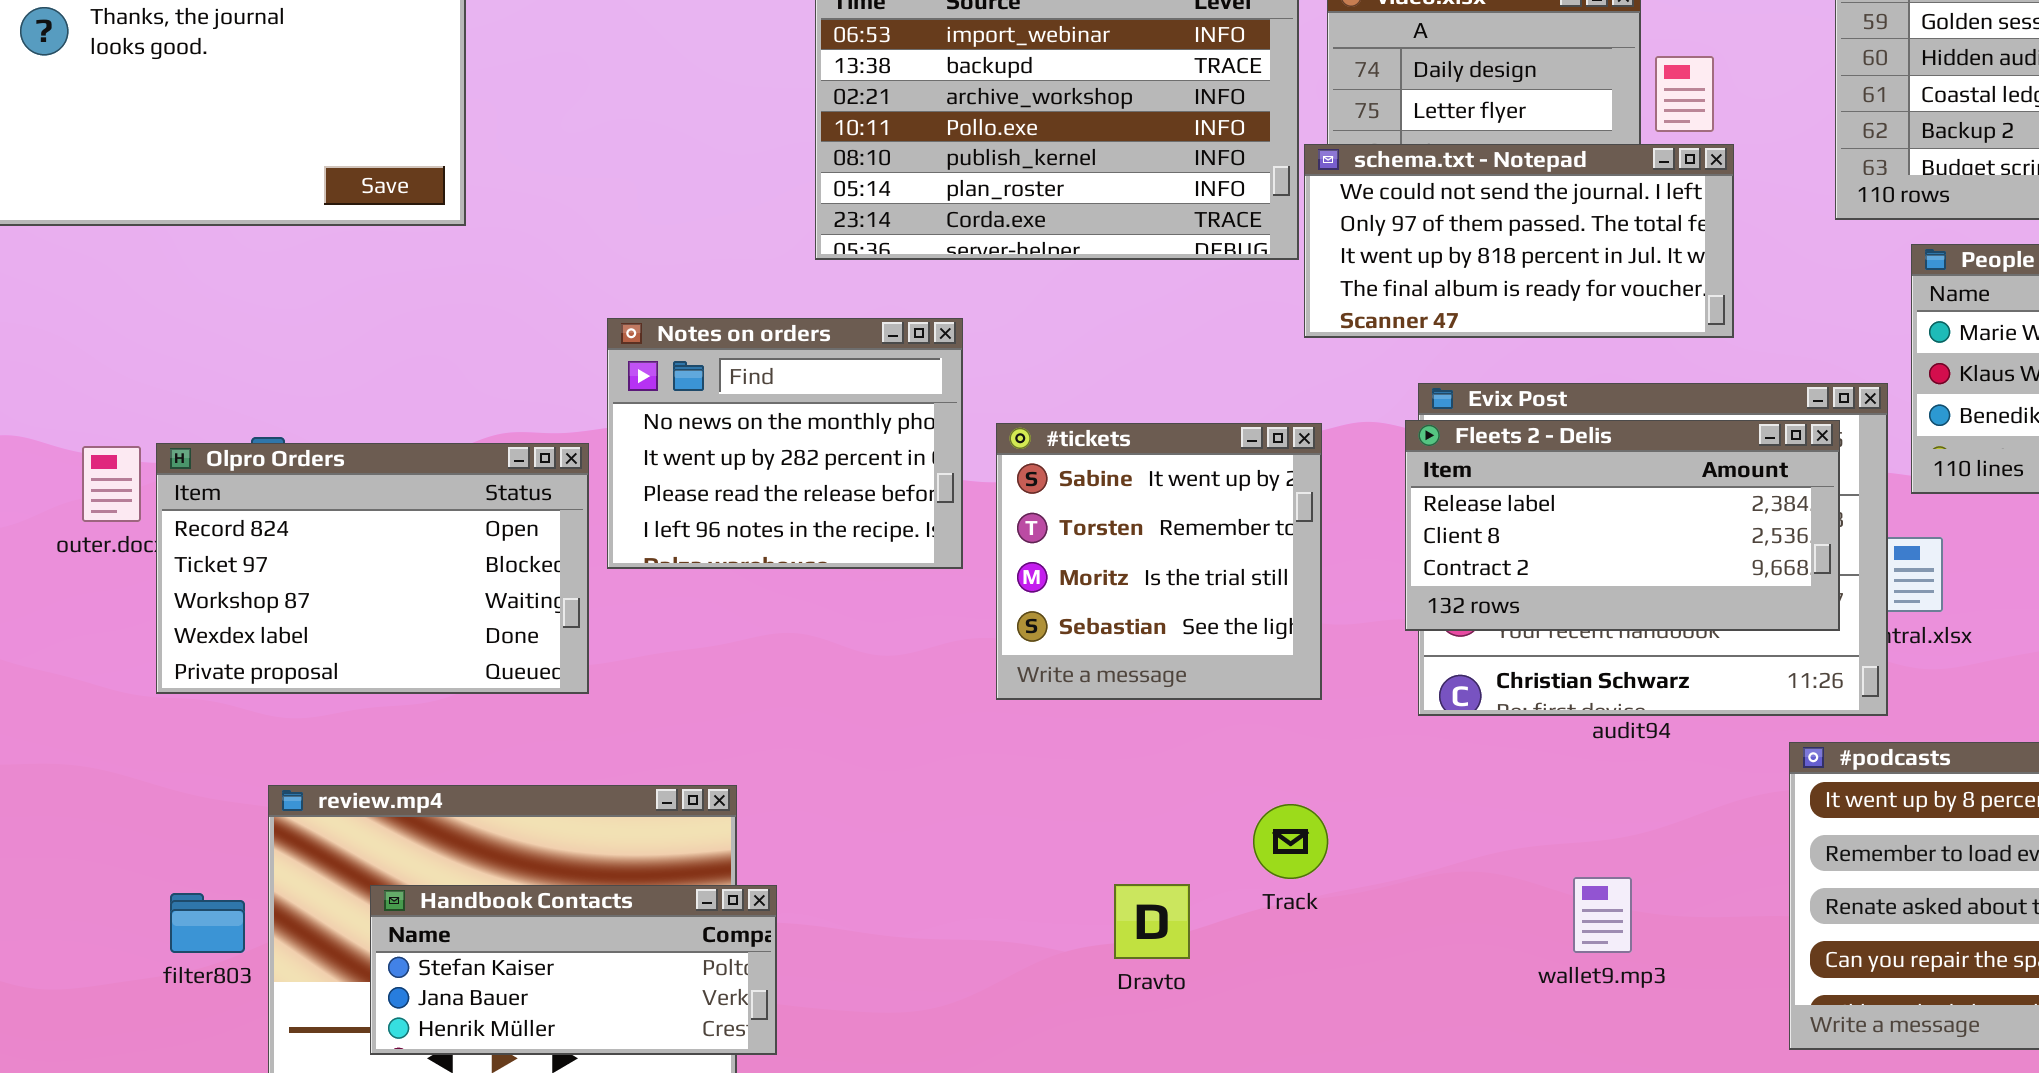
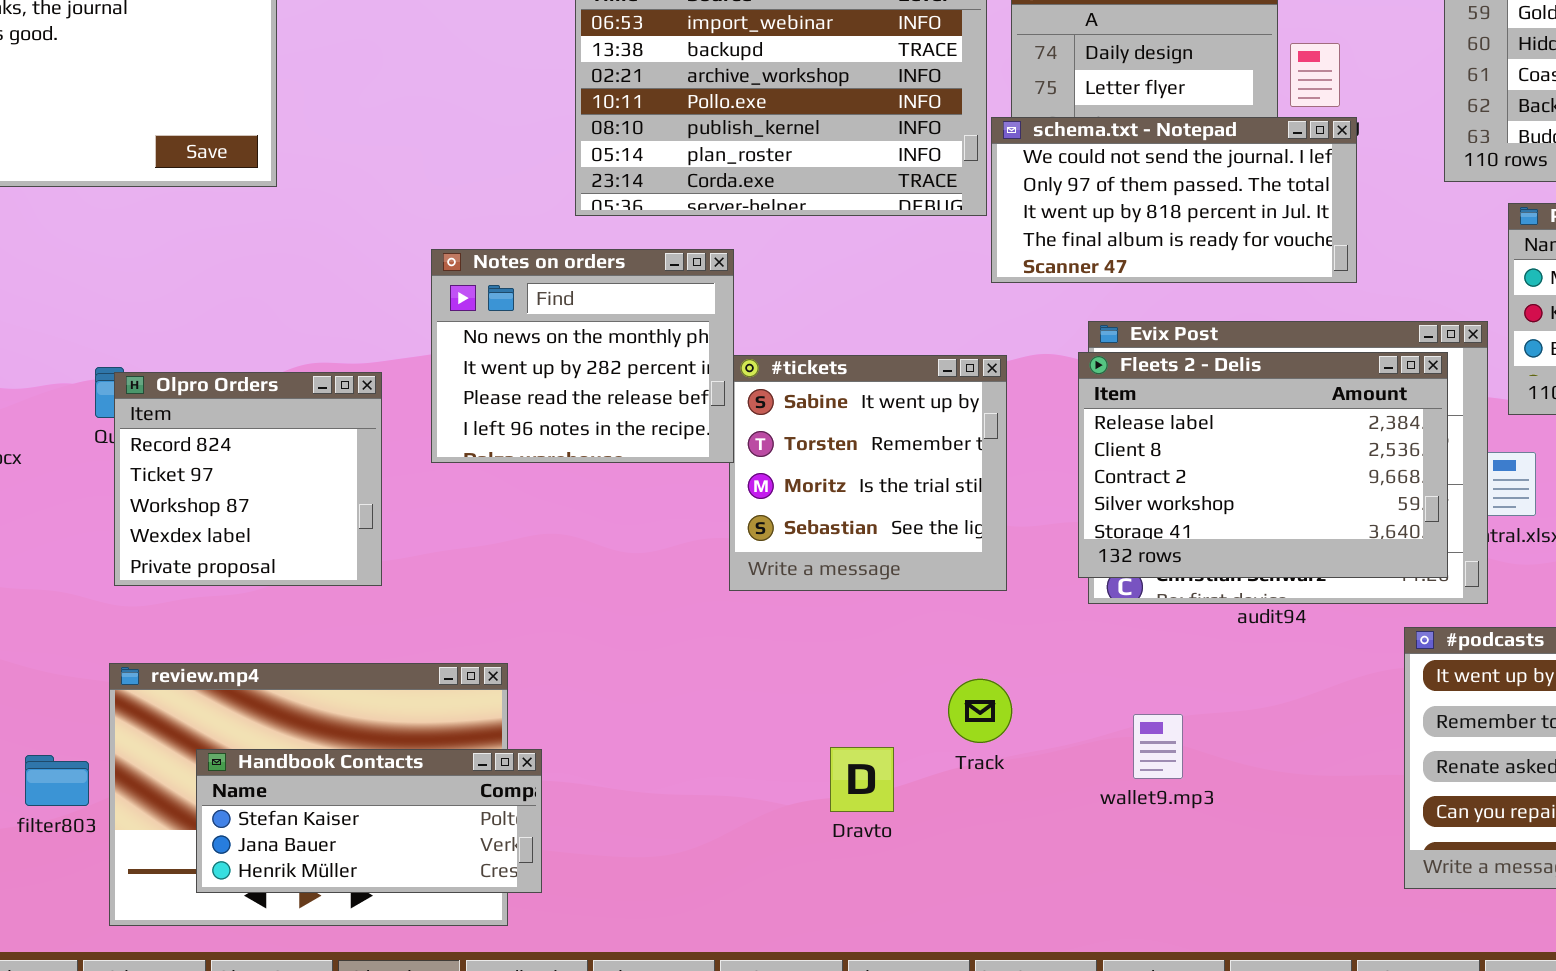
Notes on orders: [607,318,963,569] -> [431,249,734,463], moved
Fleets 2 - Delis: [1405,420,1840,631] -> [1078,352,1448,578], resized
Olpro Orders: [156,443,589,694] -> [114,372,382,586], resized
wallet9.mp3: [1573,877,1632,953] -> [1133,714,1183,779], moved

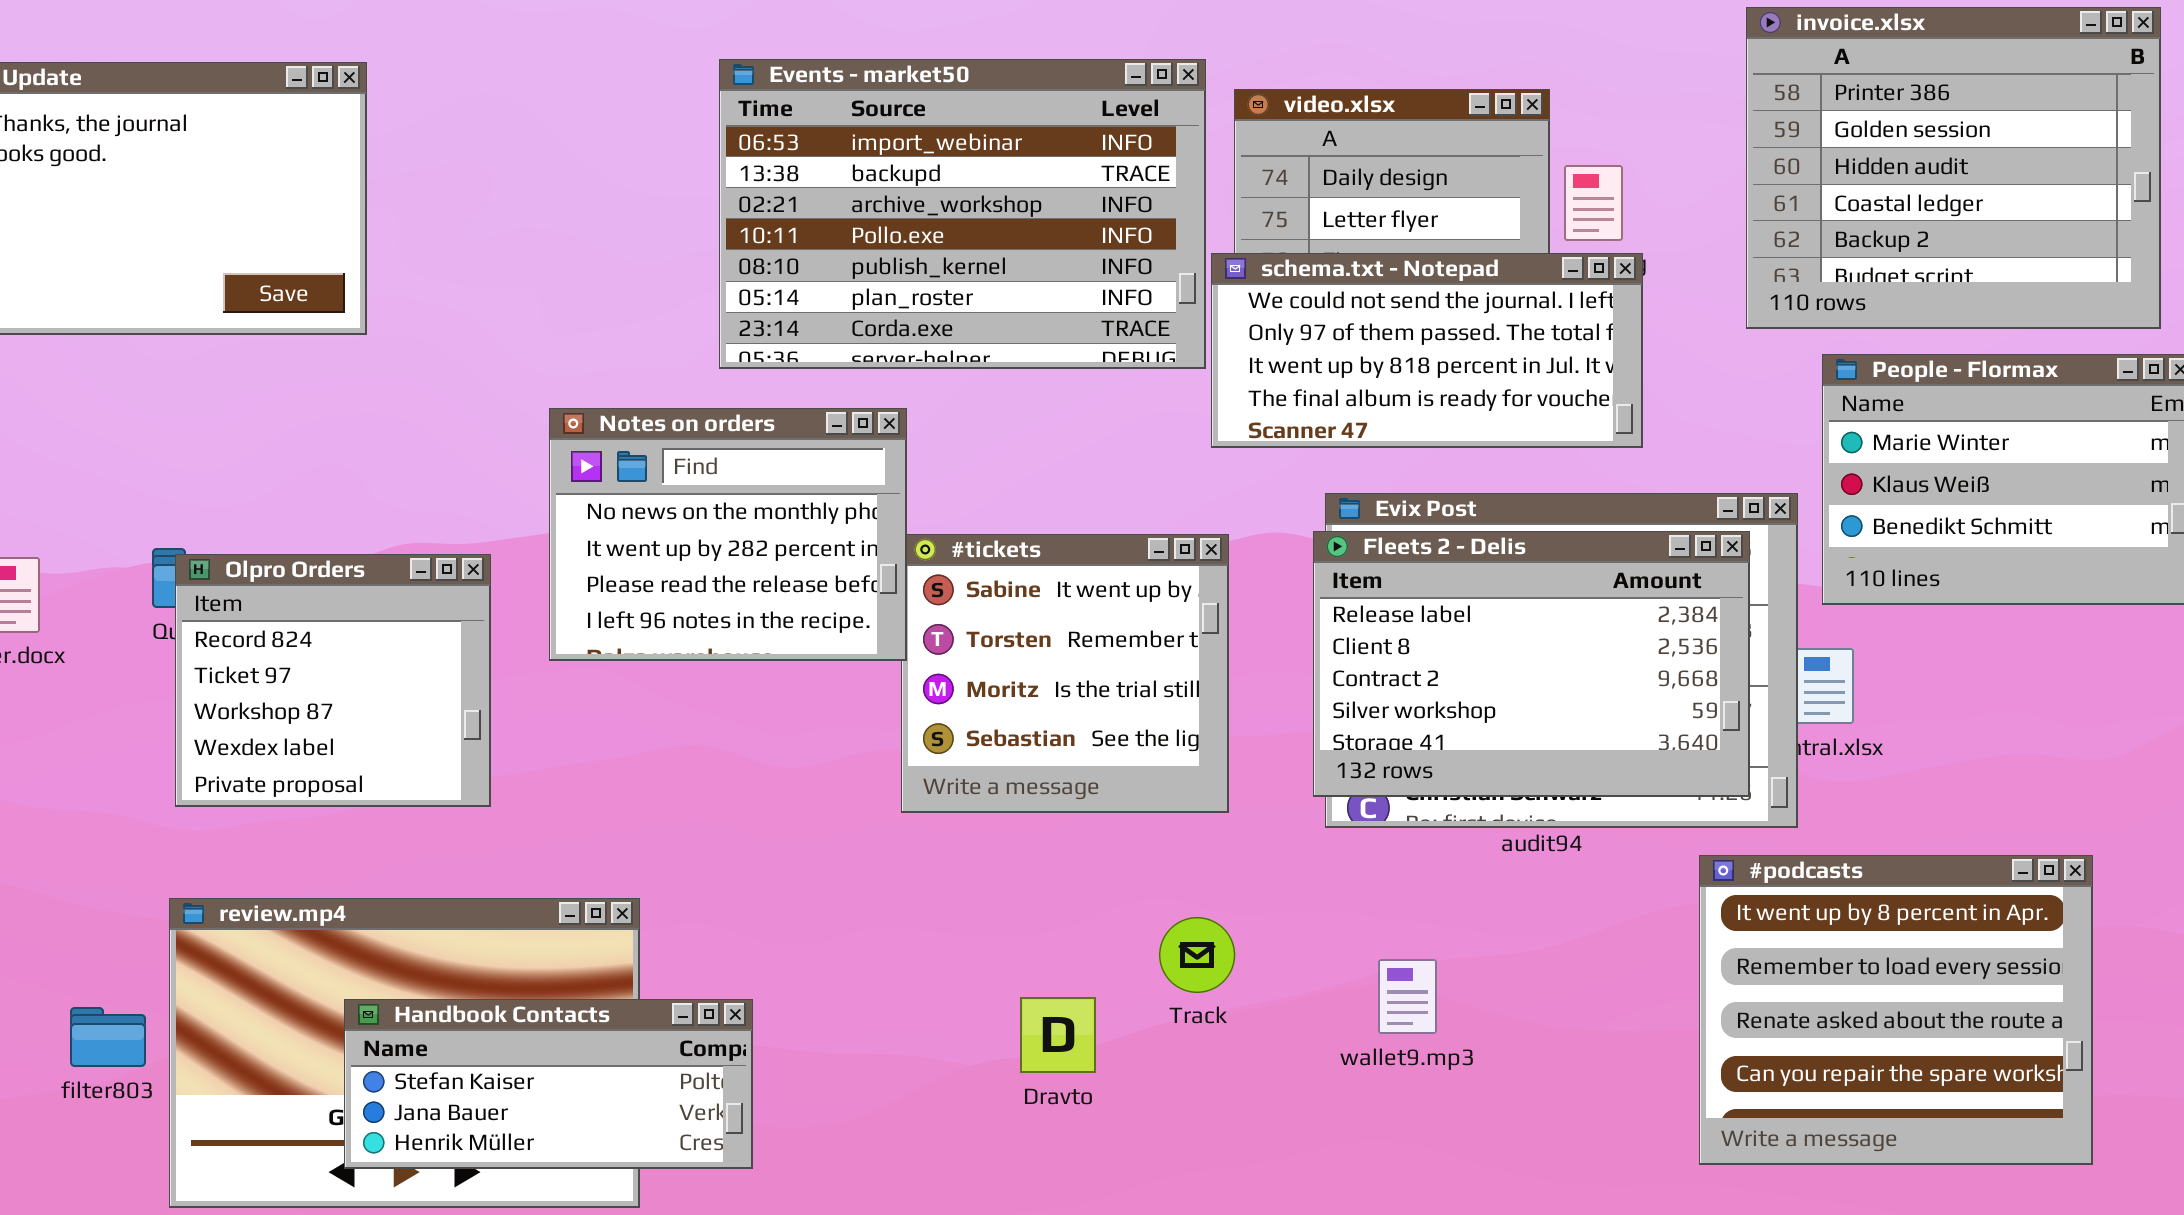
Handbook Contacts: [196,749,542,893] -> [344,999,753,1169], moved

